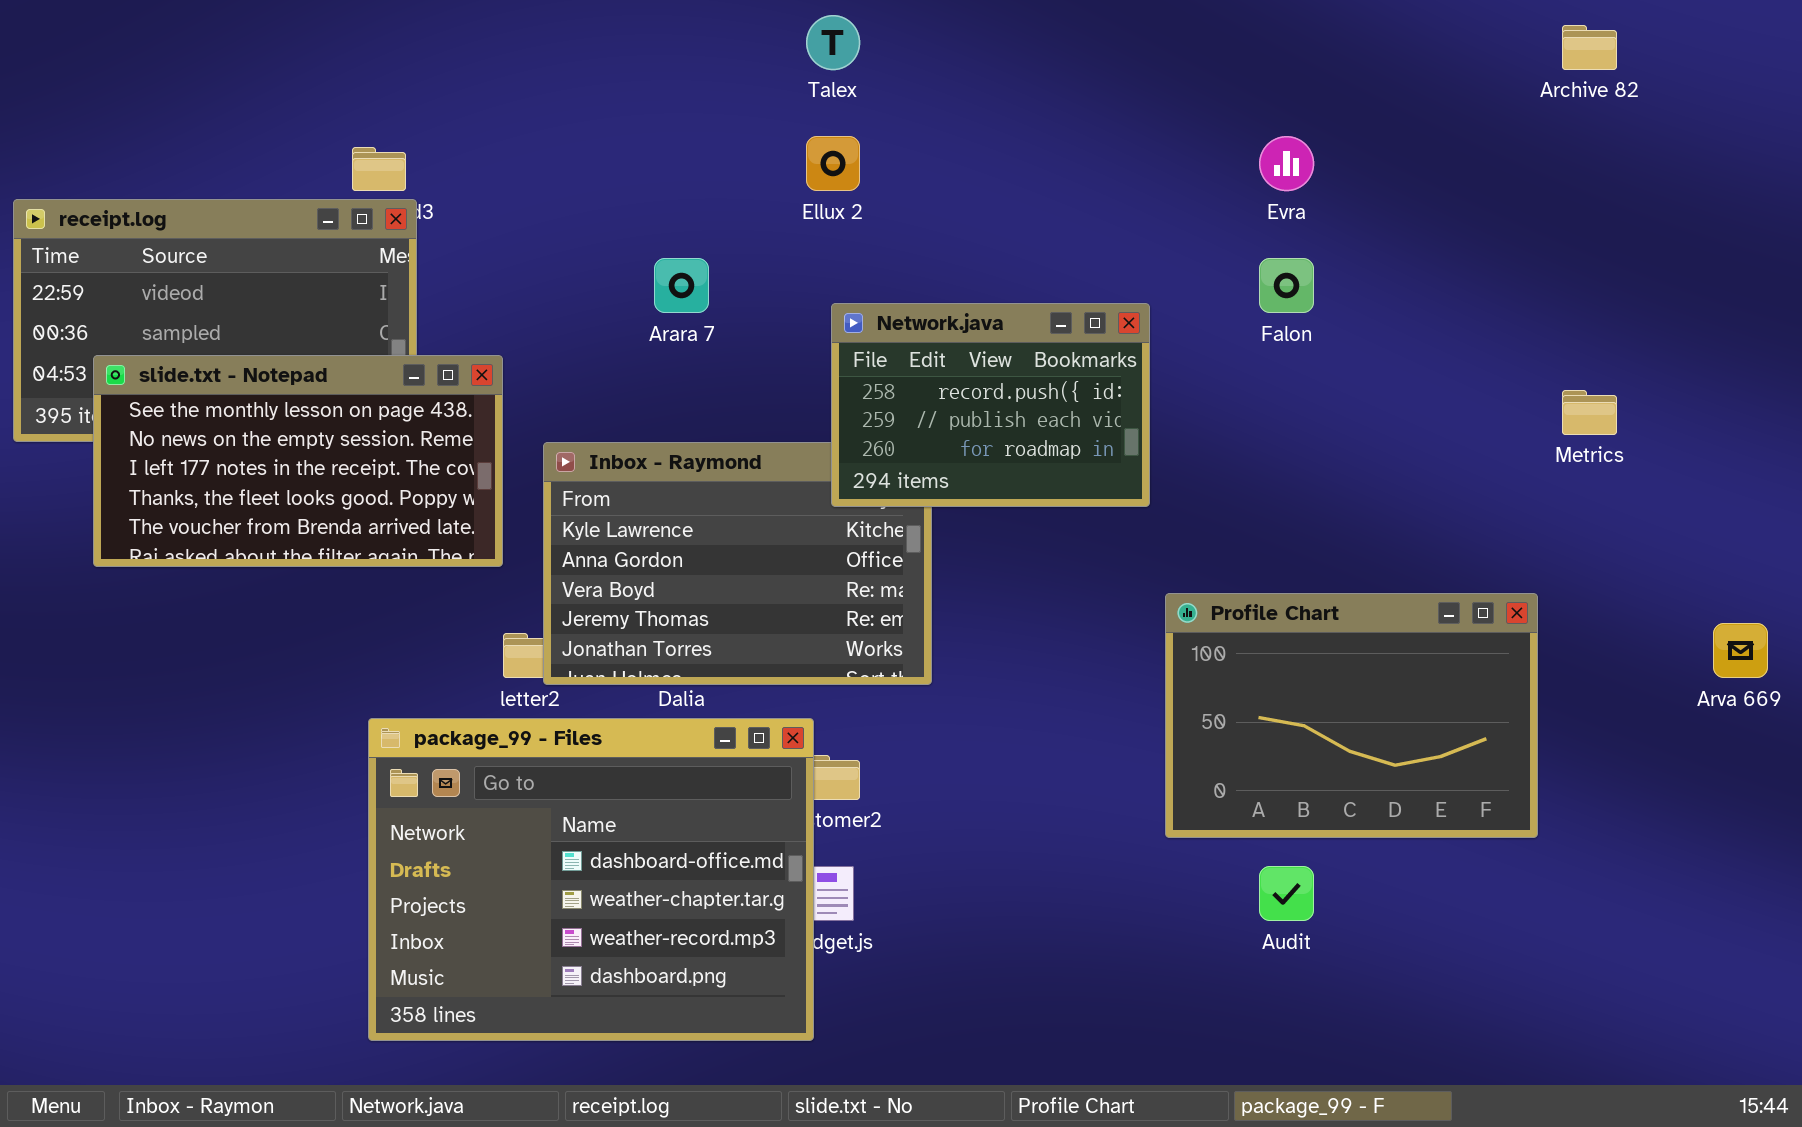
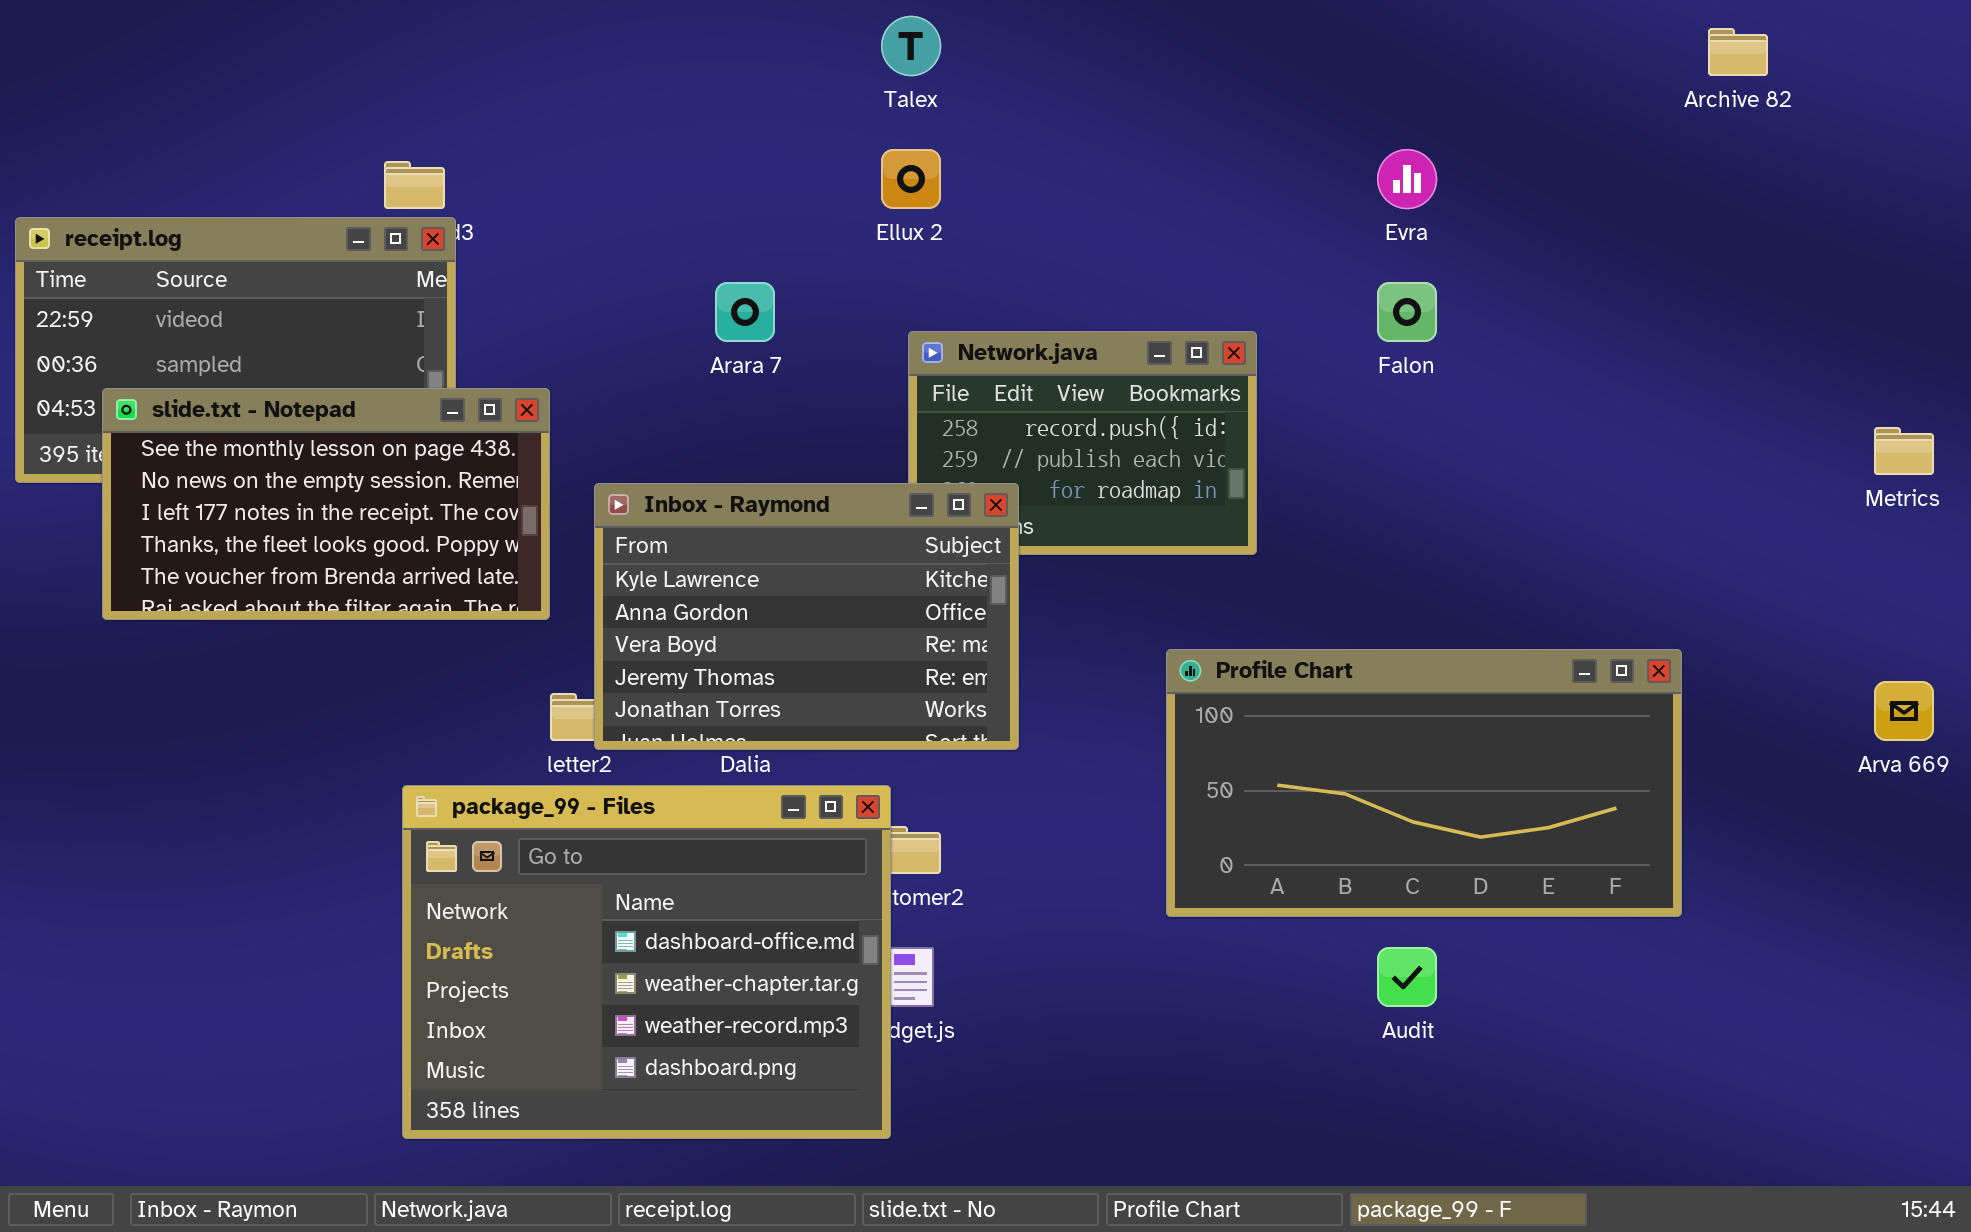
Metrics: [1562,390,1617,435] -> [1874,427,1934,475], moved
Inbox - Raymond: [543,442,932,685] -> [594,483,1019,750], raised
Profile Chart: [1165,593,1538,838] -> [1166,649,1682,917], resized

